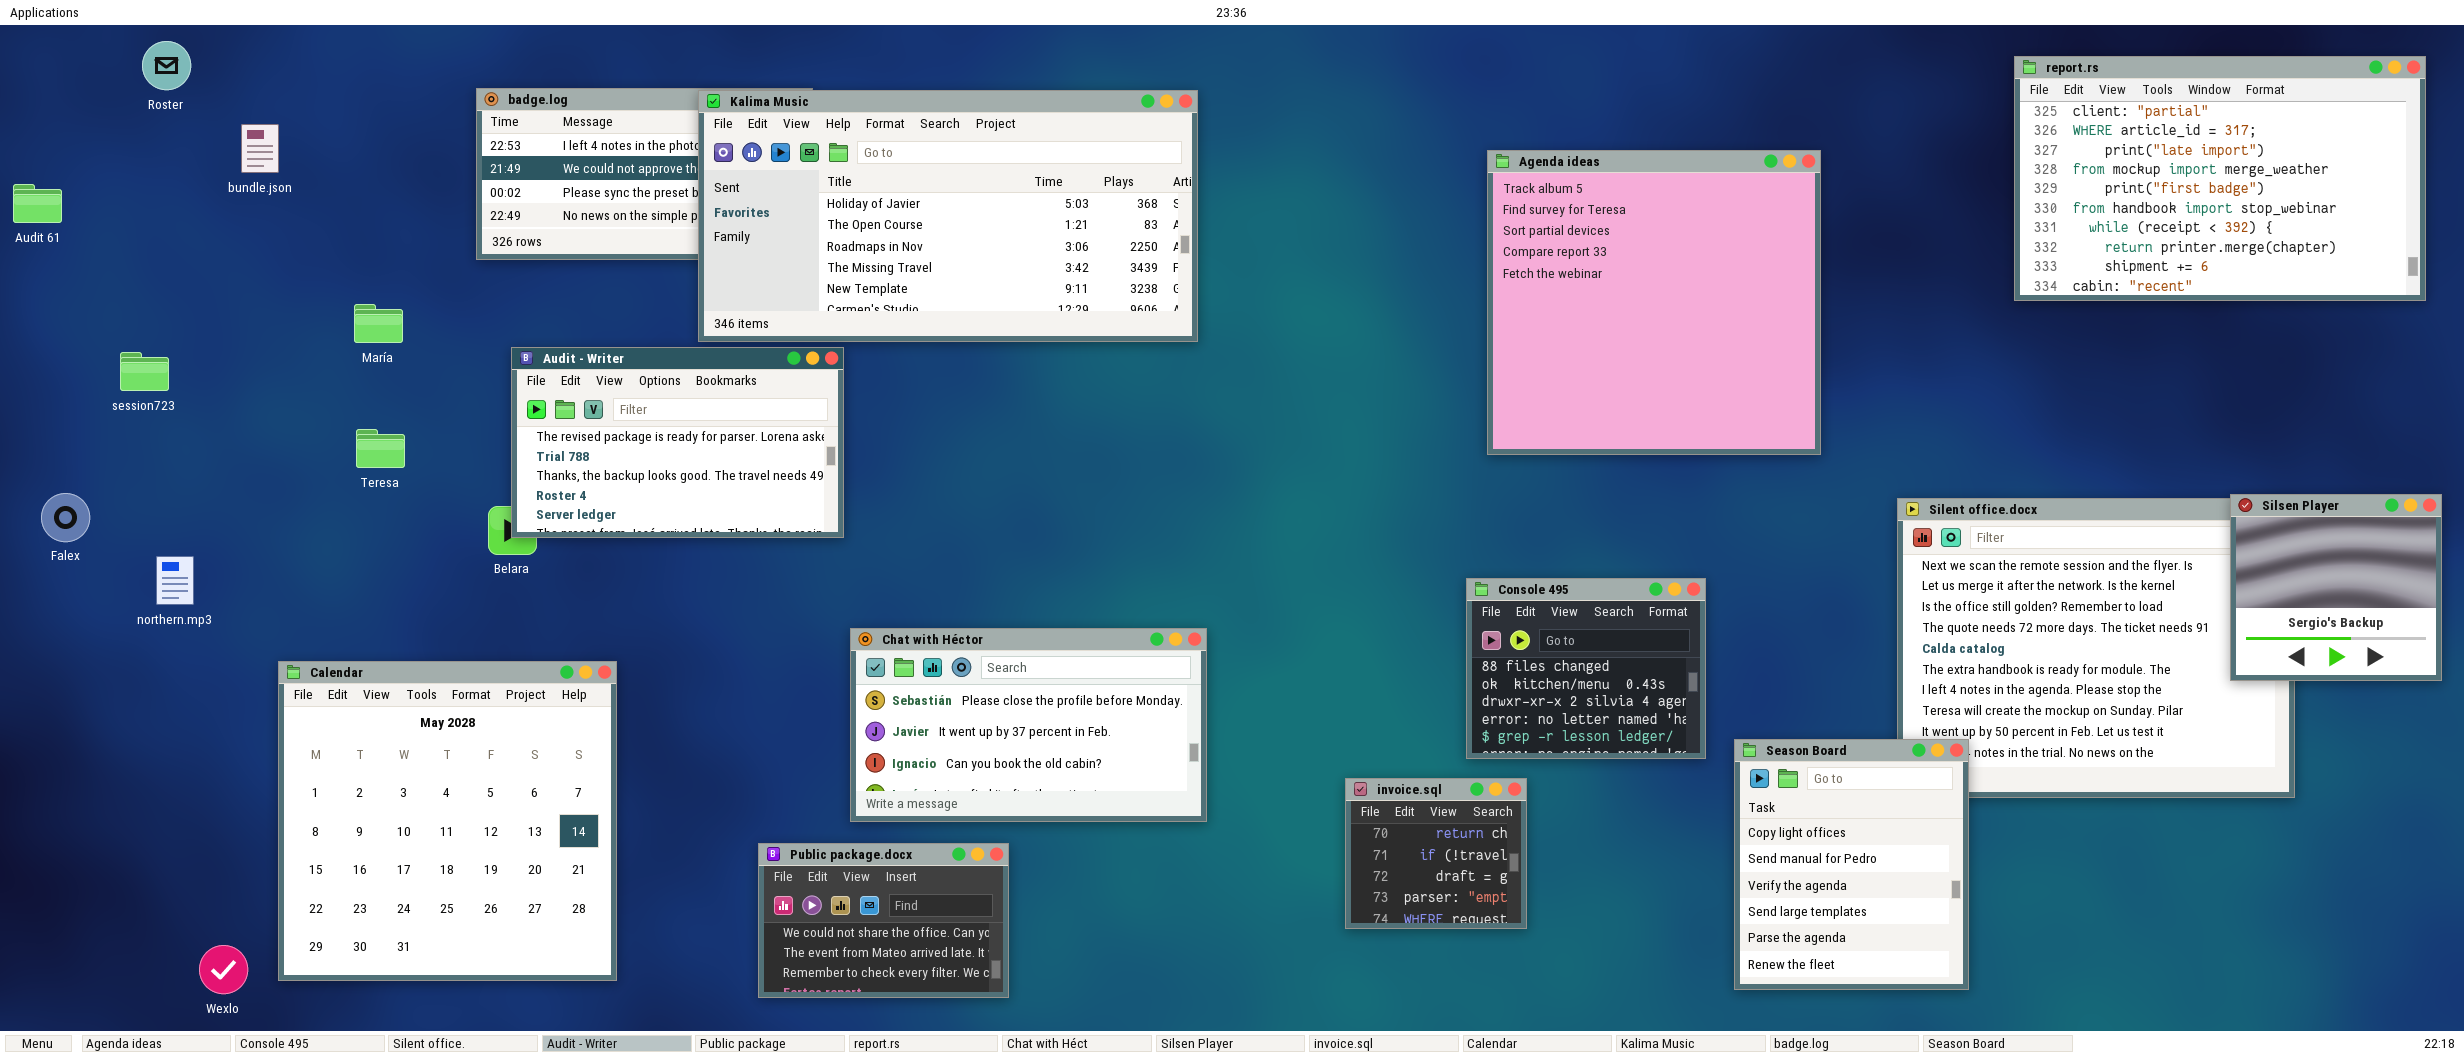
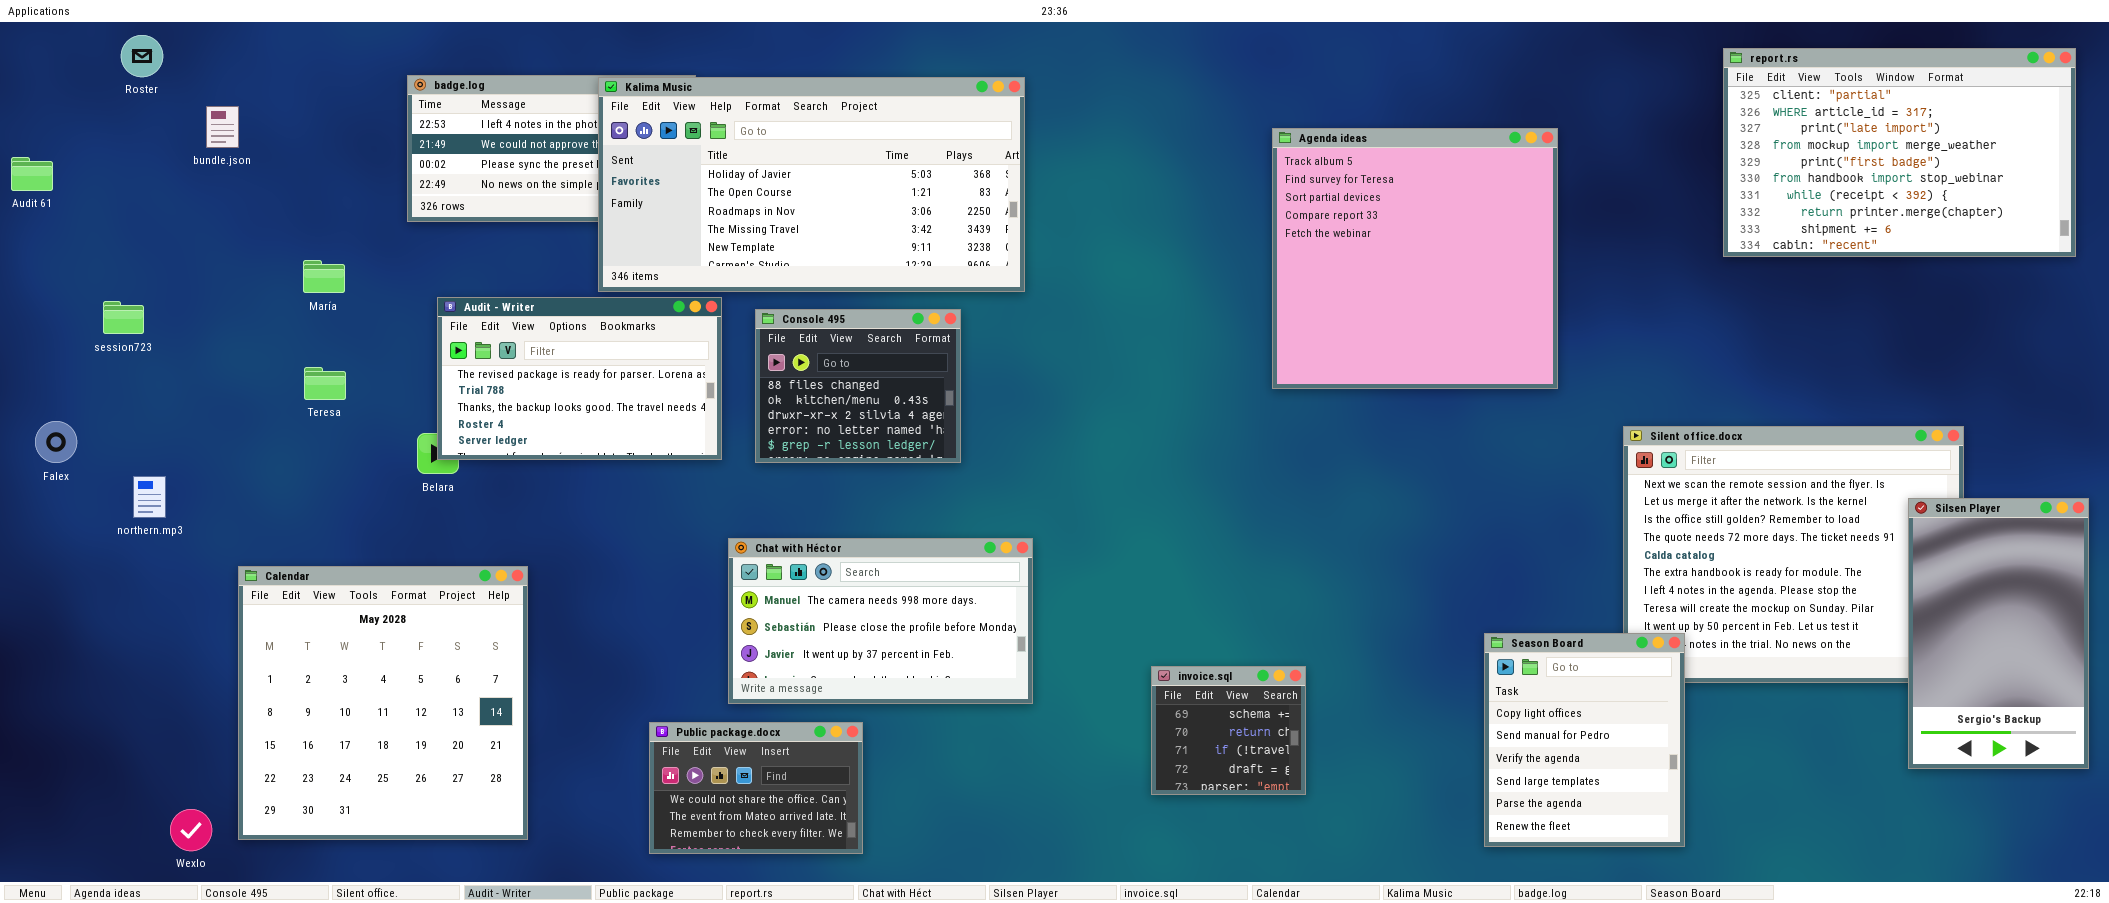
Silsen Player: [2230,494,2442,681] -> [1908,498,2089,769], moved, resized
Console 495: [1466,578,1706,759] -> [755,309,961,463], moved
Chat with Héctor: [850,628,1207,822] -> [728,538,1033,704], scrolled up 1 row
invoice.sql: [1345,778,1527,929] -> [1151,666,1306,795], scrolled up 1 row

